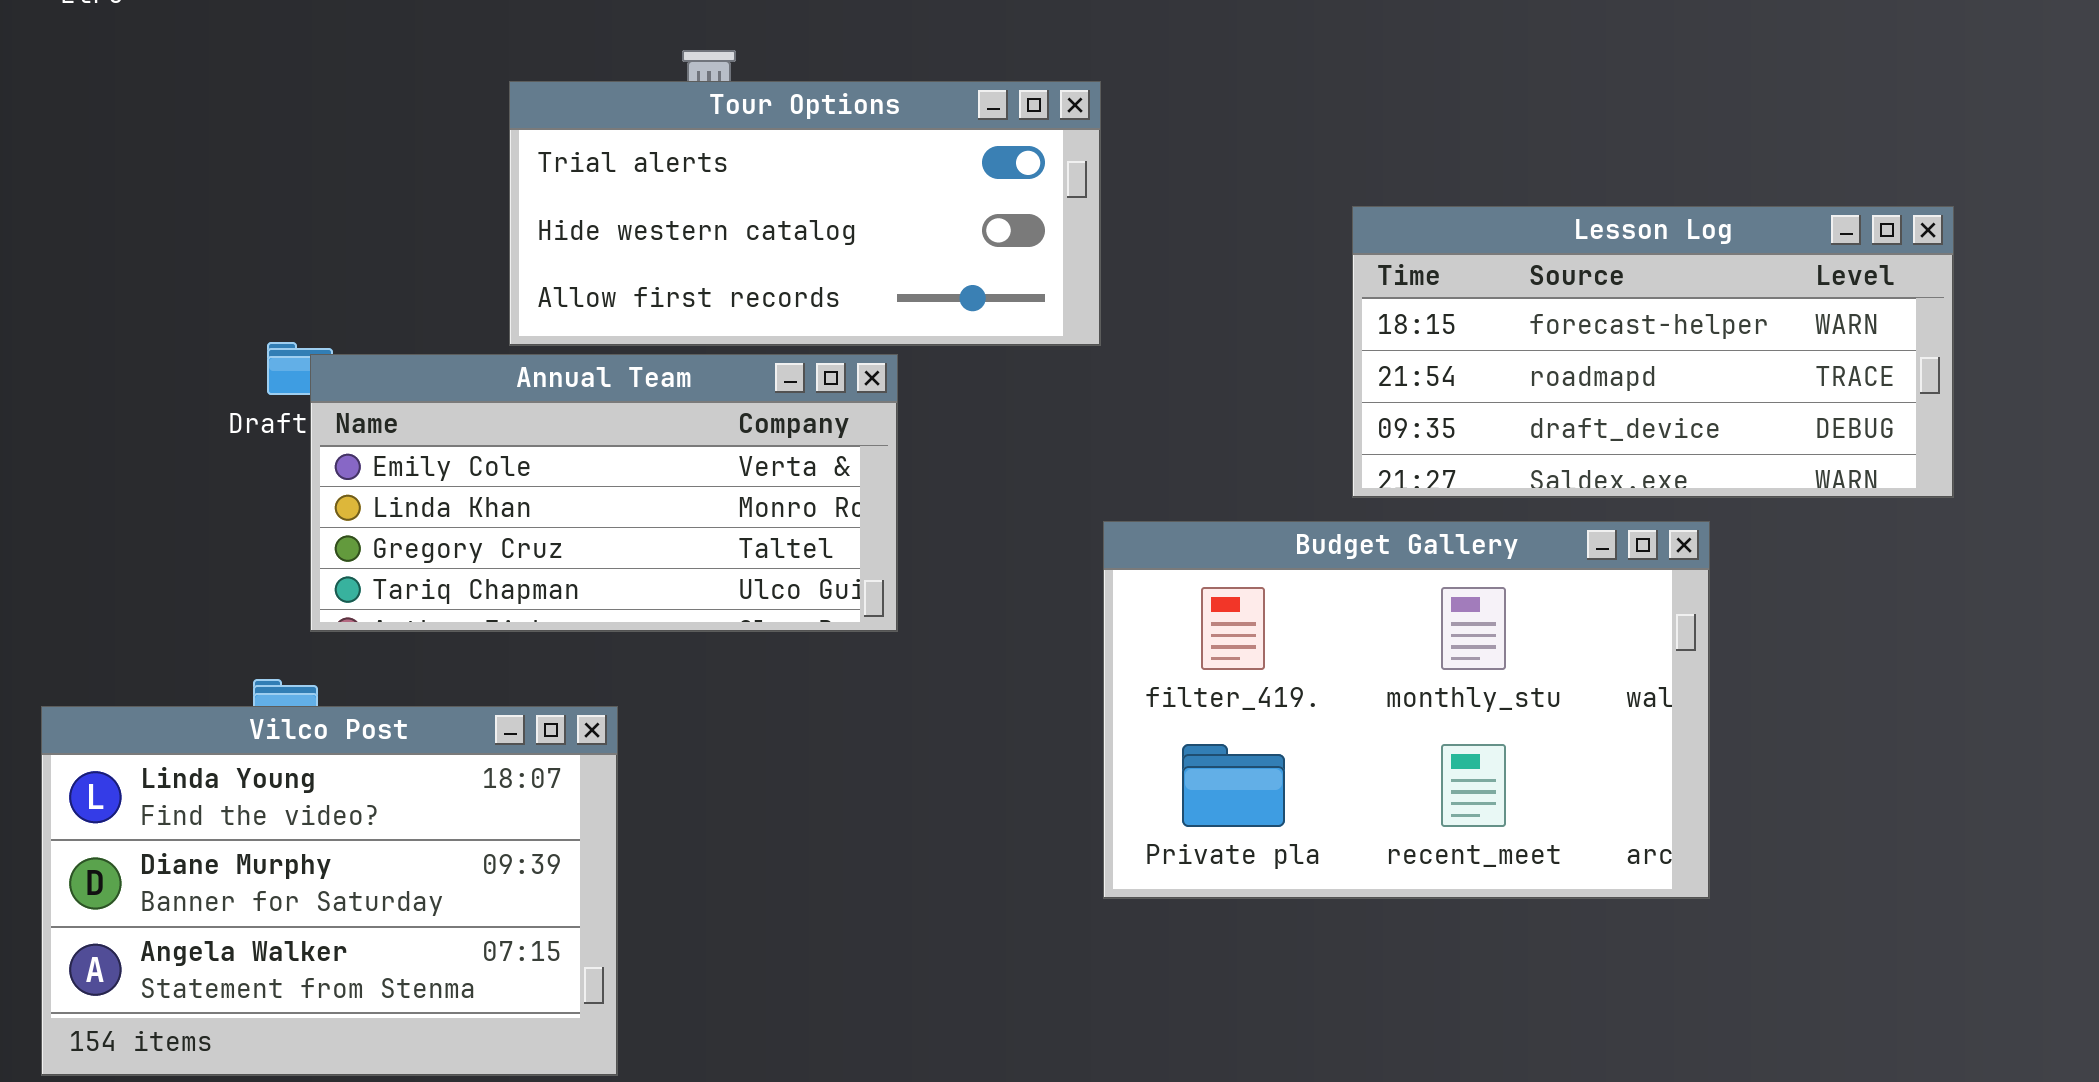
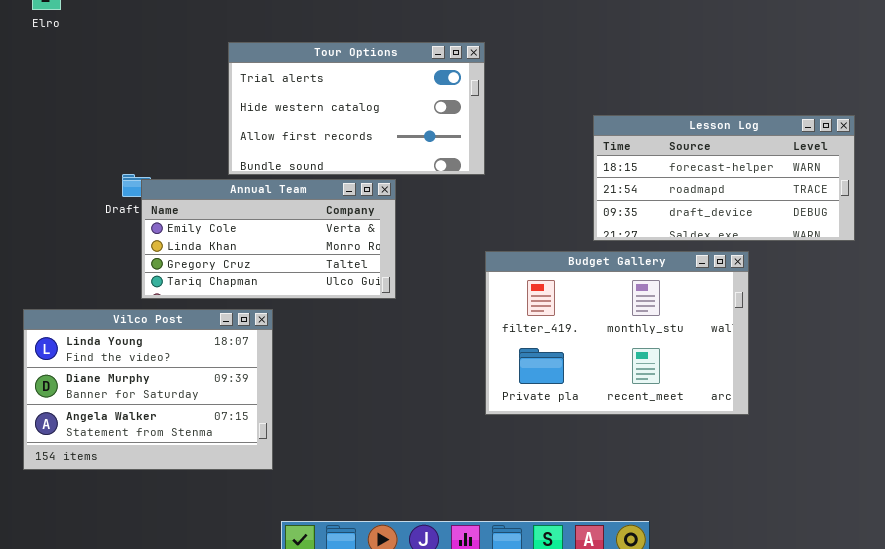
Tour Options: [509,81,1101,346] -> [228,42,485,175], resized
Vilco Post: [41,706,618,1076] -> [23,309,273,470], moved

